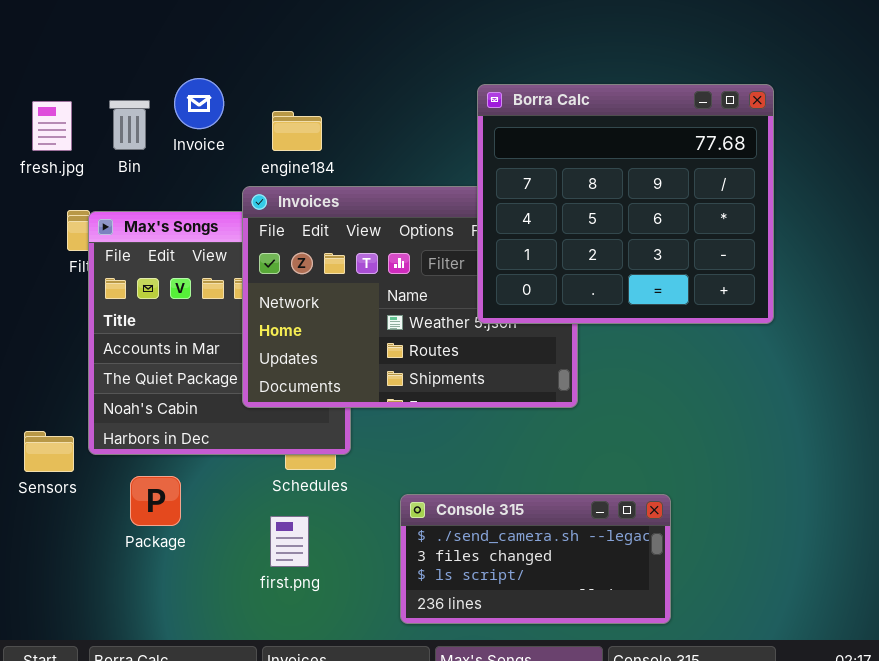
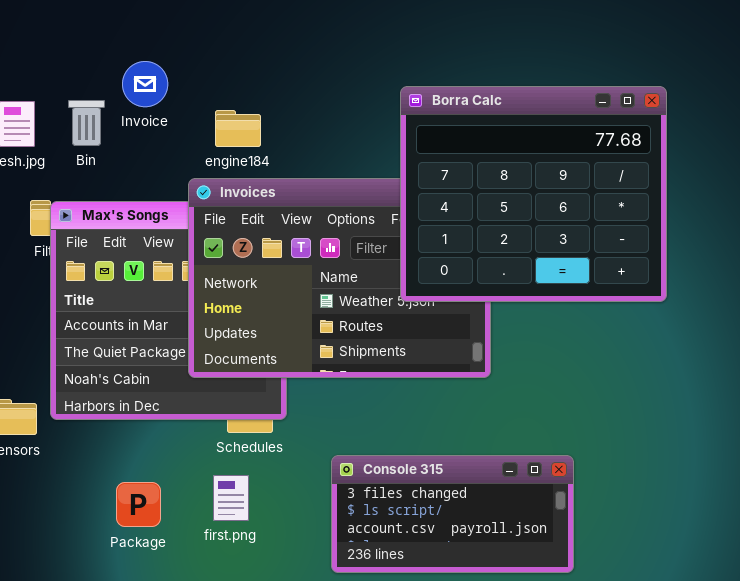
Invoice: [174,78,224,129] -> [122,61,168,107], moved
Package: [130,476,181,526] -> [116,482,161,527], moved
Console 315: [400,494,671,624] -> [331,455,574,573], scrolled down 1 row

